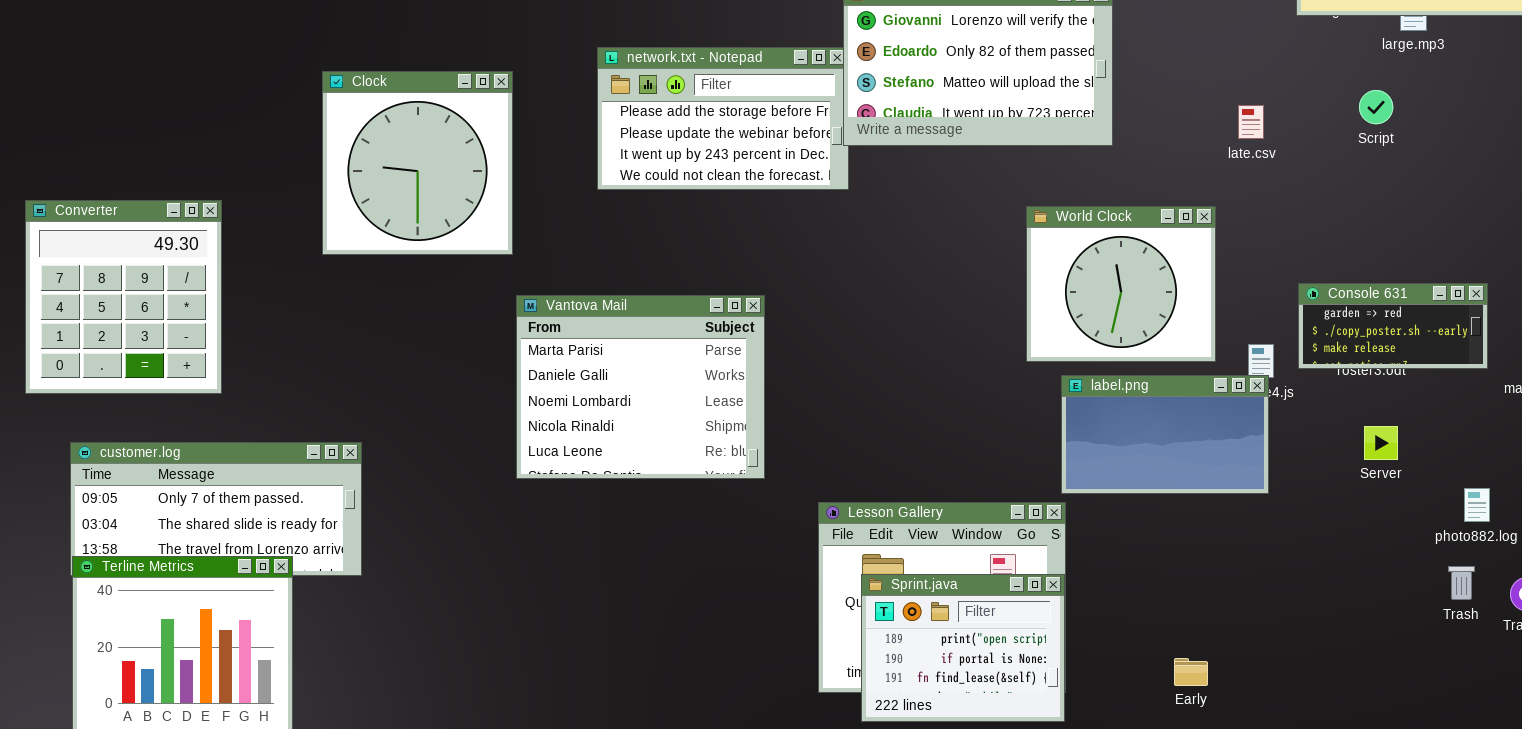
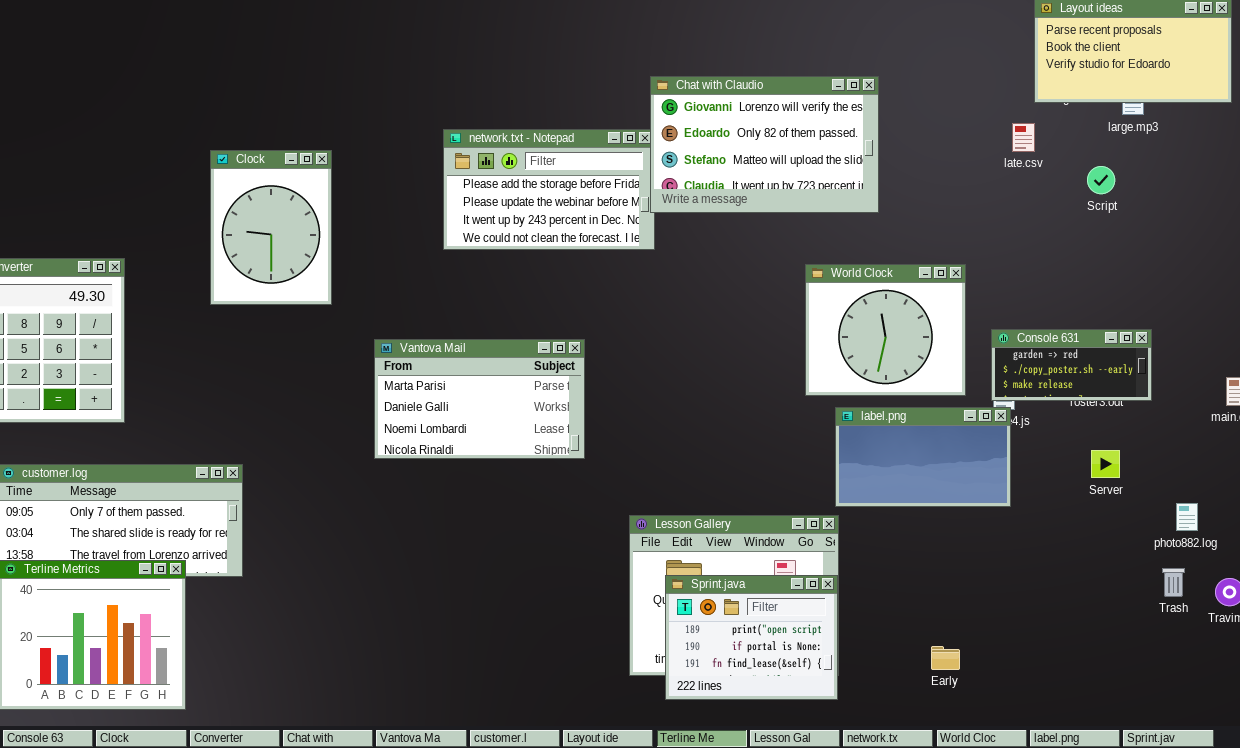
Clock: [322,71,513,255] -> [210,150,332,305], resized
late.csv: [1238,105,1264,139] -> [1012,123,1035,152], moved
Console 631: [1298,283,1488,369] -> [991,329,1152,401], moved
Vantova Mail: [516,295,765,479] -> [374,339,585,459], resized

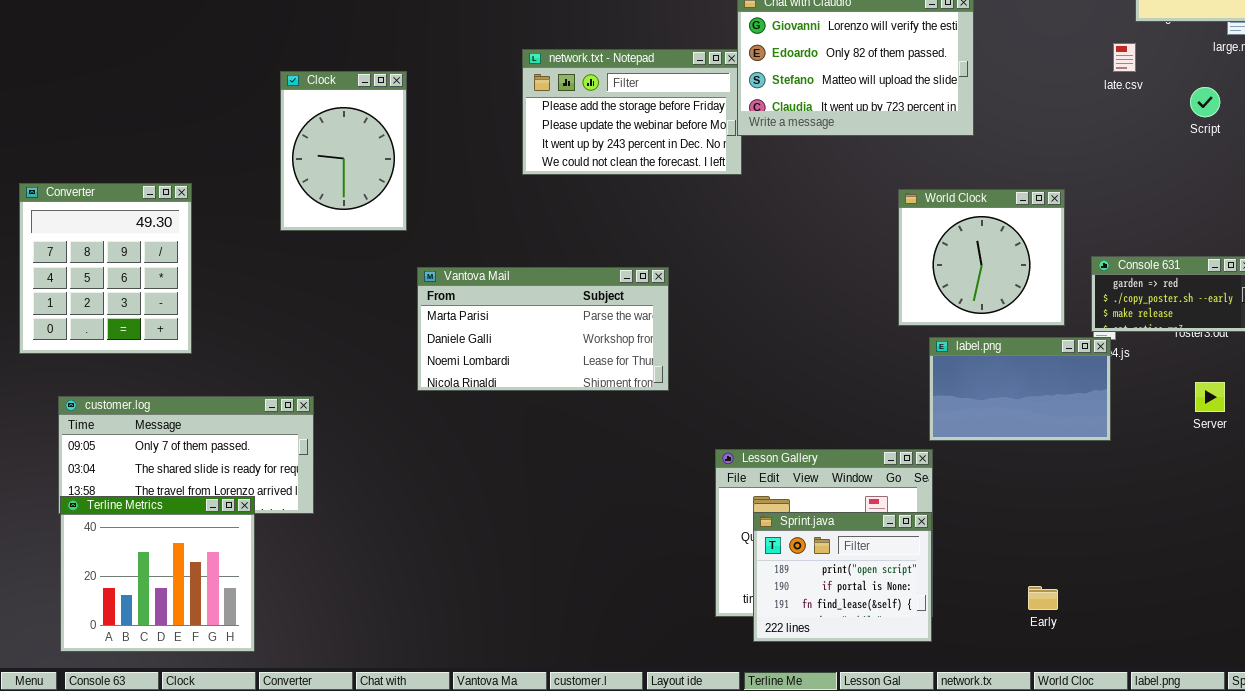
Vantova Mail: [374,339,585,459] -> [417,267,669,391], resized

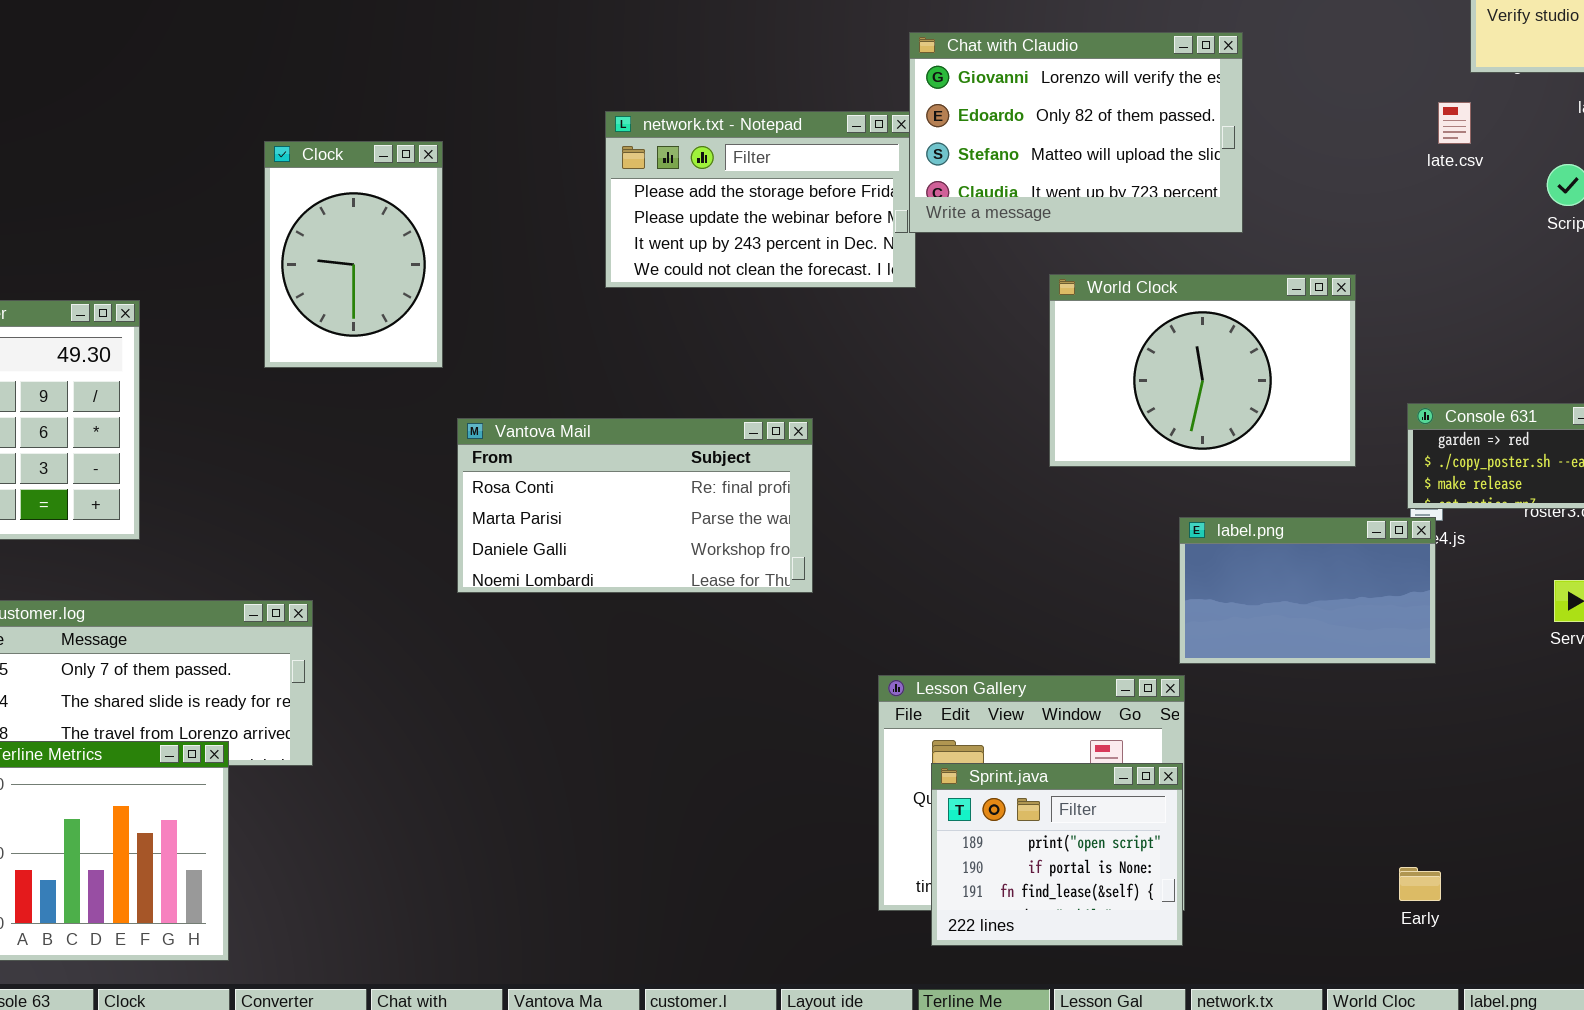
World Clock: [898,189,1065,326] -> [1049,274,1356,467], moved, resized
Vantova Mail: [417,267,669,391] -> [457,418,813,593], scrolled up 1 row
Early: [1028,586,1058,610] -> [1399,867,1441,901], moved

